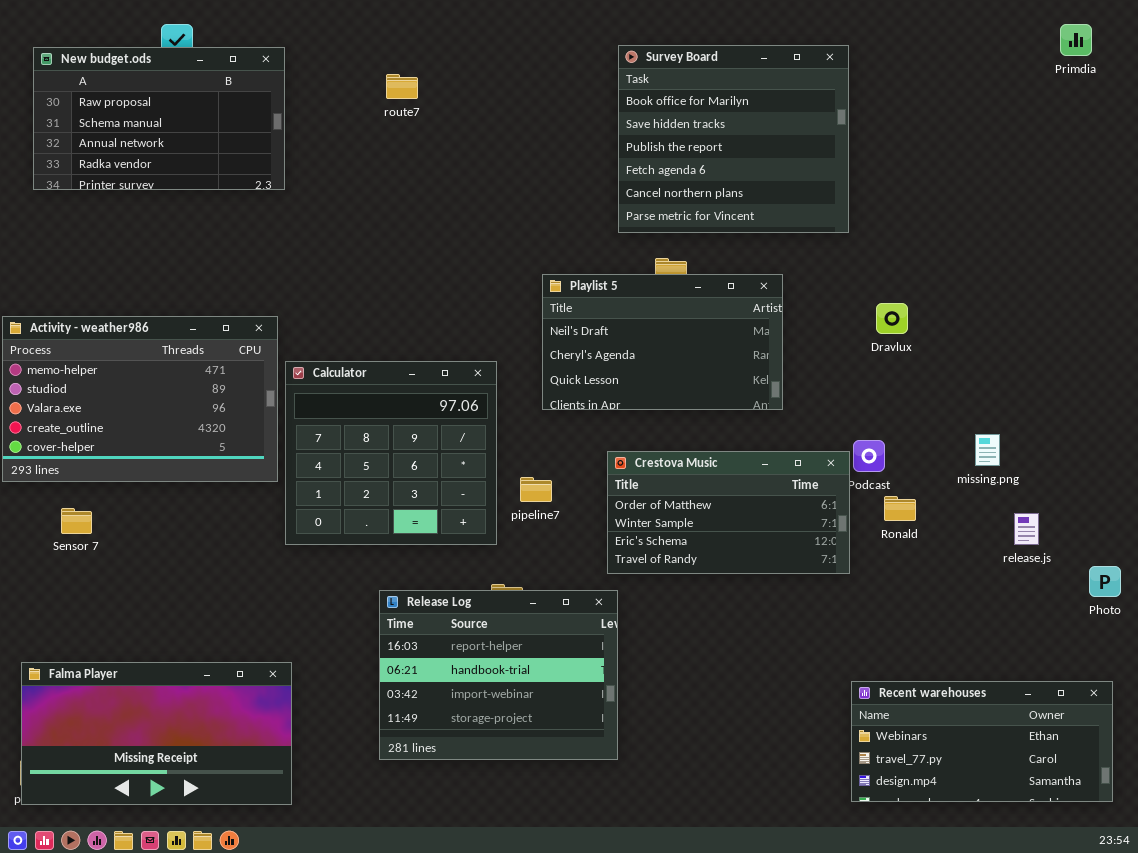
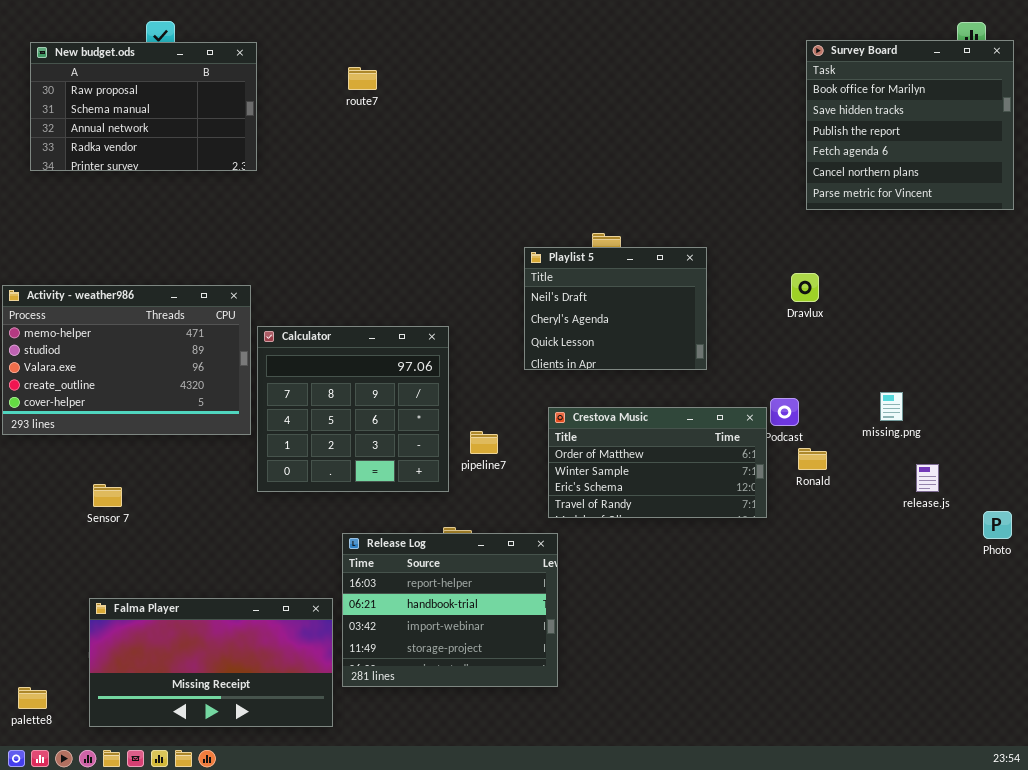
Survey Board: [618,45,849,233] -> [806,40,1014,210], moved
Playlist 5: [542,274,783,410] -> [524,247,707,370], resized
Sensor 7: [61,508,92,534] -> [93,484,122,507], moved
Falma Player: [21,662,292,805] -> [89,598,333,727], moved
Recent warehouses: [851,681,1113,802] -> none, closed

